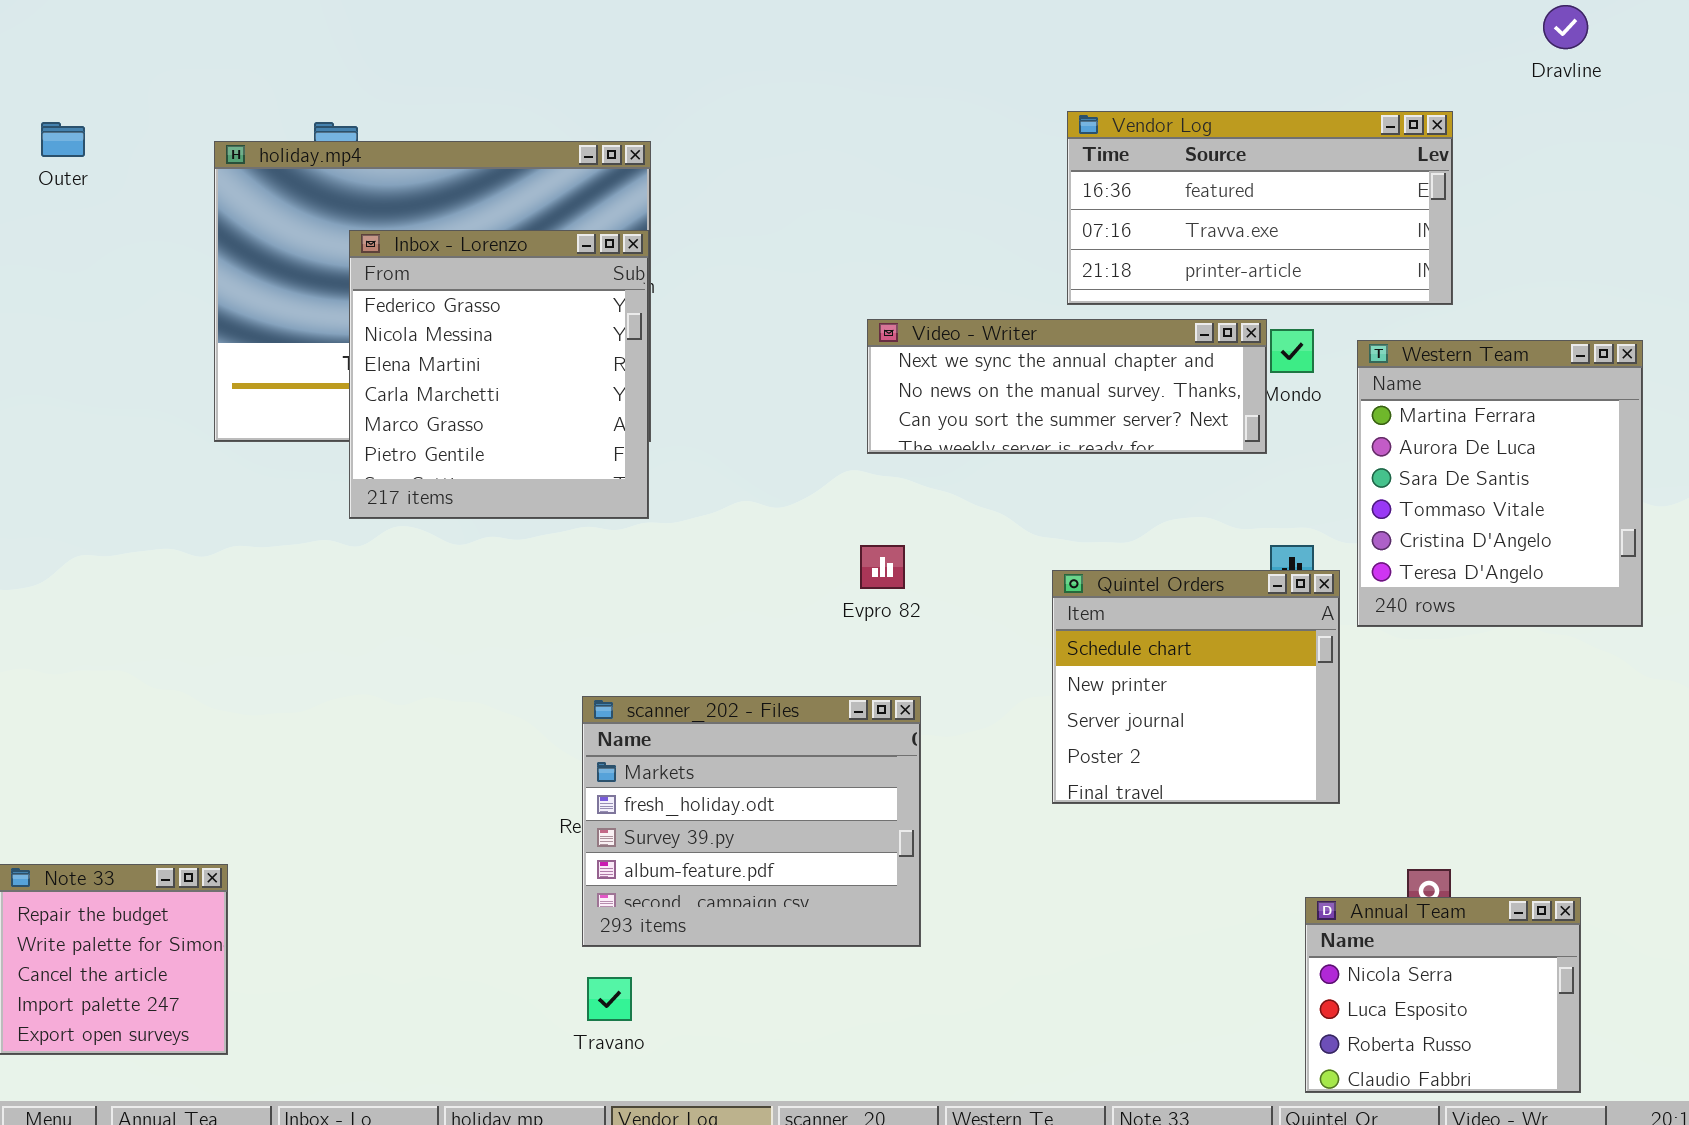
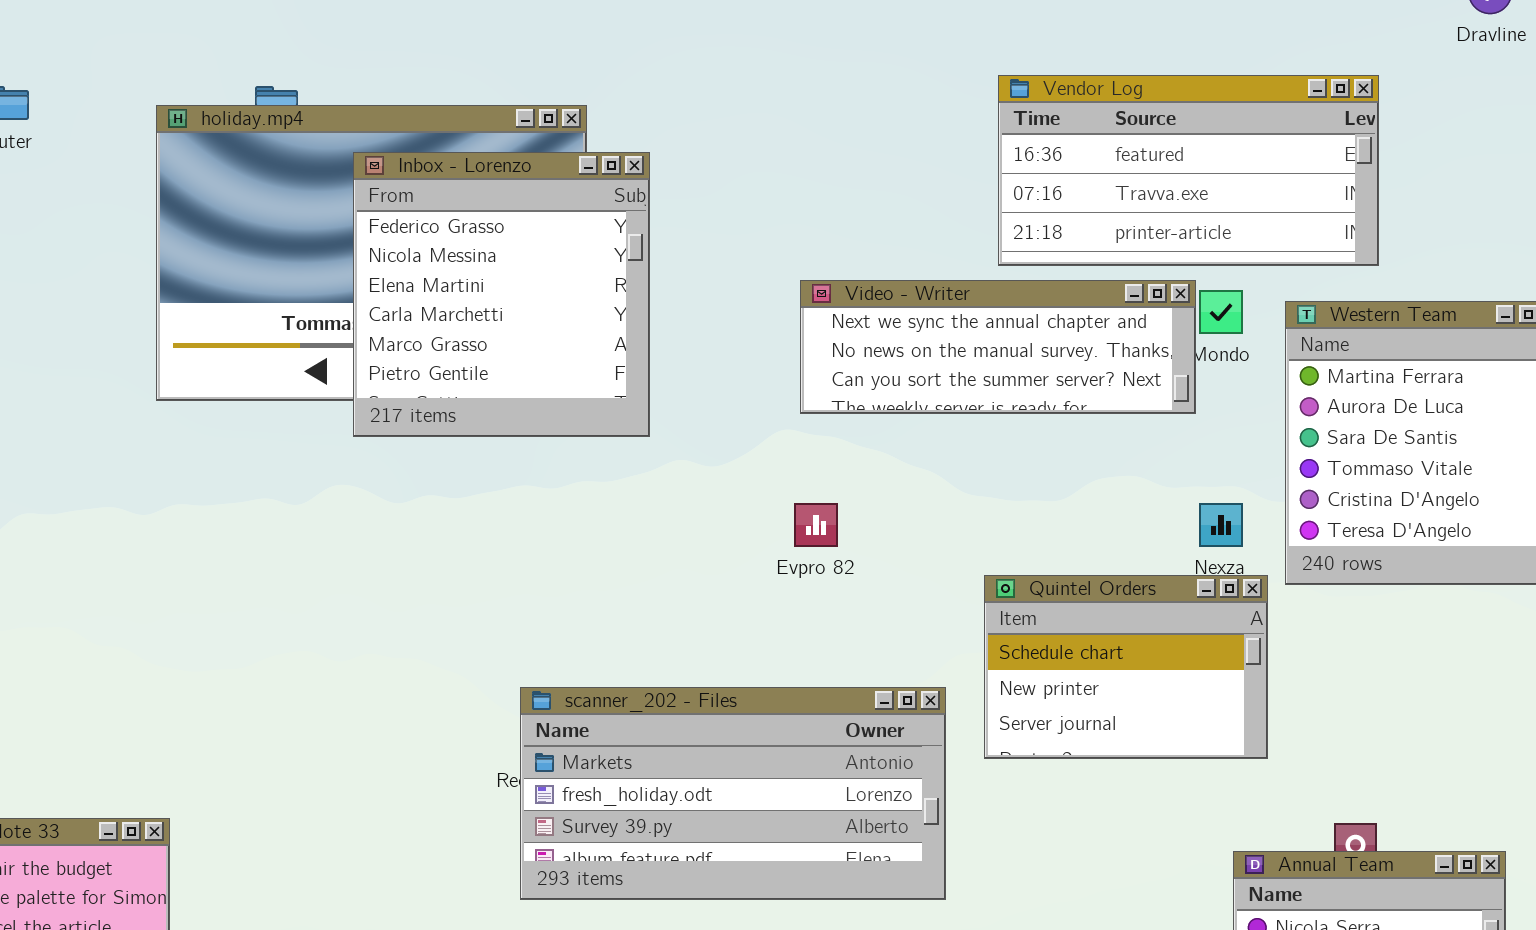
Inbox - Lorenzo: [349,230,649,519] -> [353,152,650,437], moved
Quintel Orders: [1052,570,1340,804] -> [984,575,1268,759], resized
scanner_202 - Files: [582,696,921,947] -> [520,687,946,900], resized

